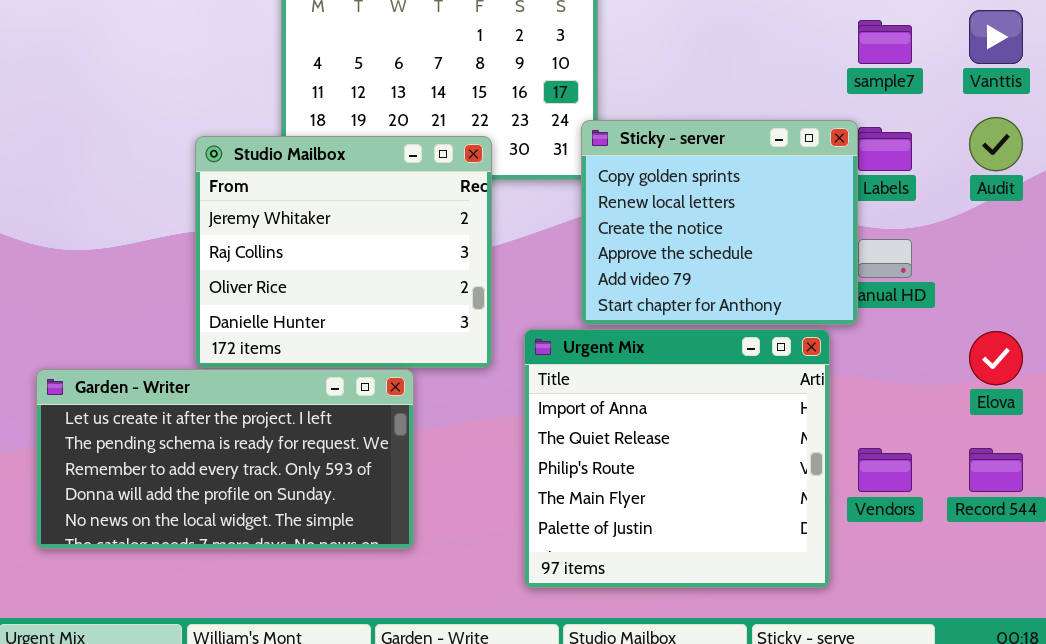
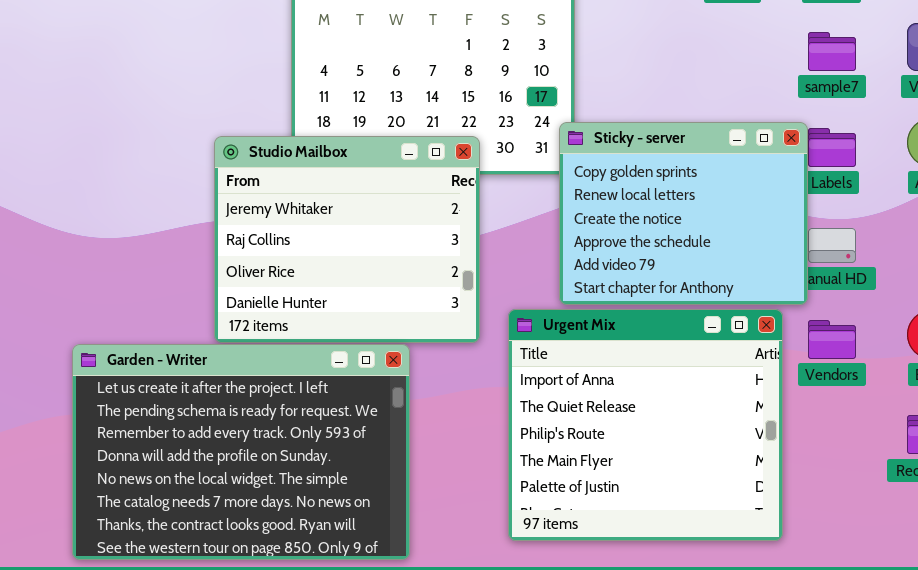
Garden - Writer: [36,369,414,549] -> [72,344,410,560], resized
Vendors: [858,448,912,492] -> [808,320,856,359], moved

